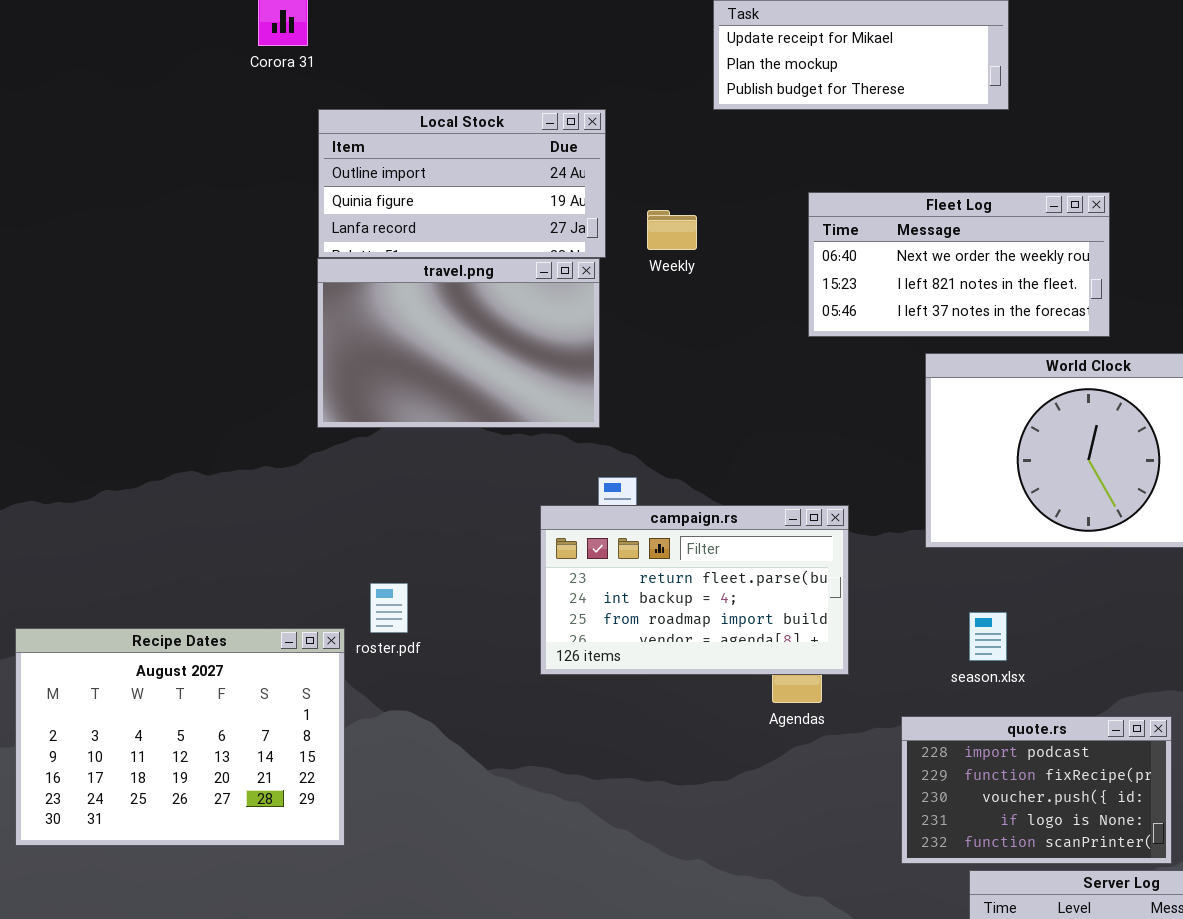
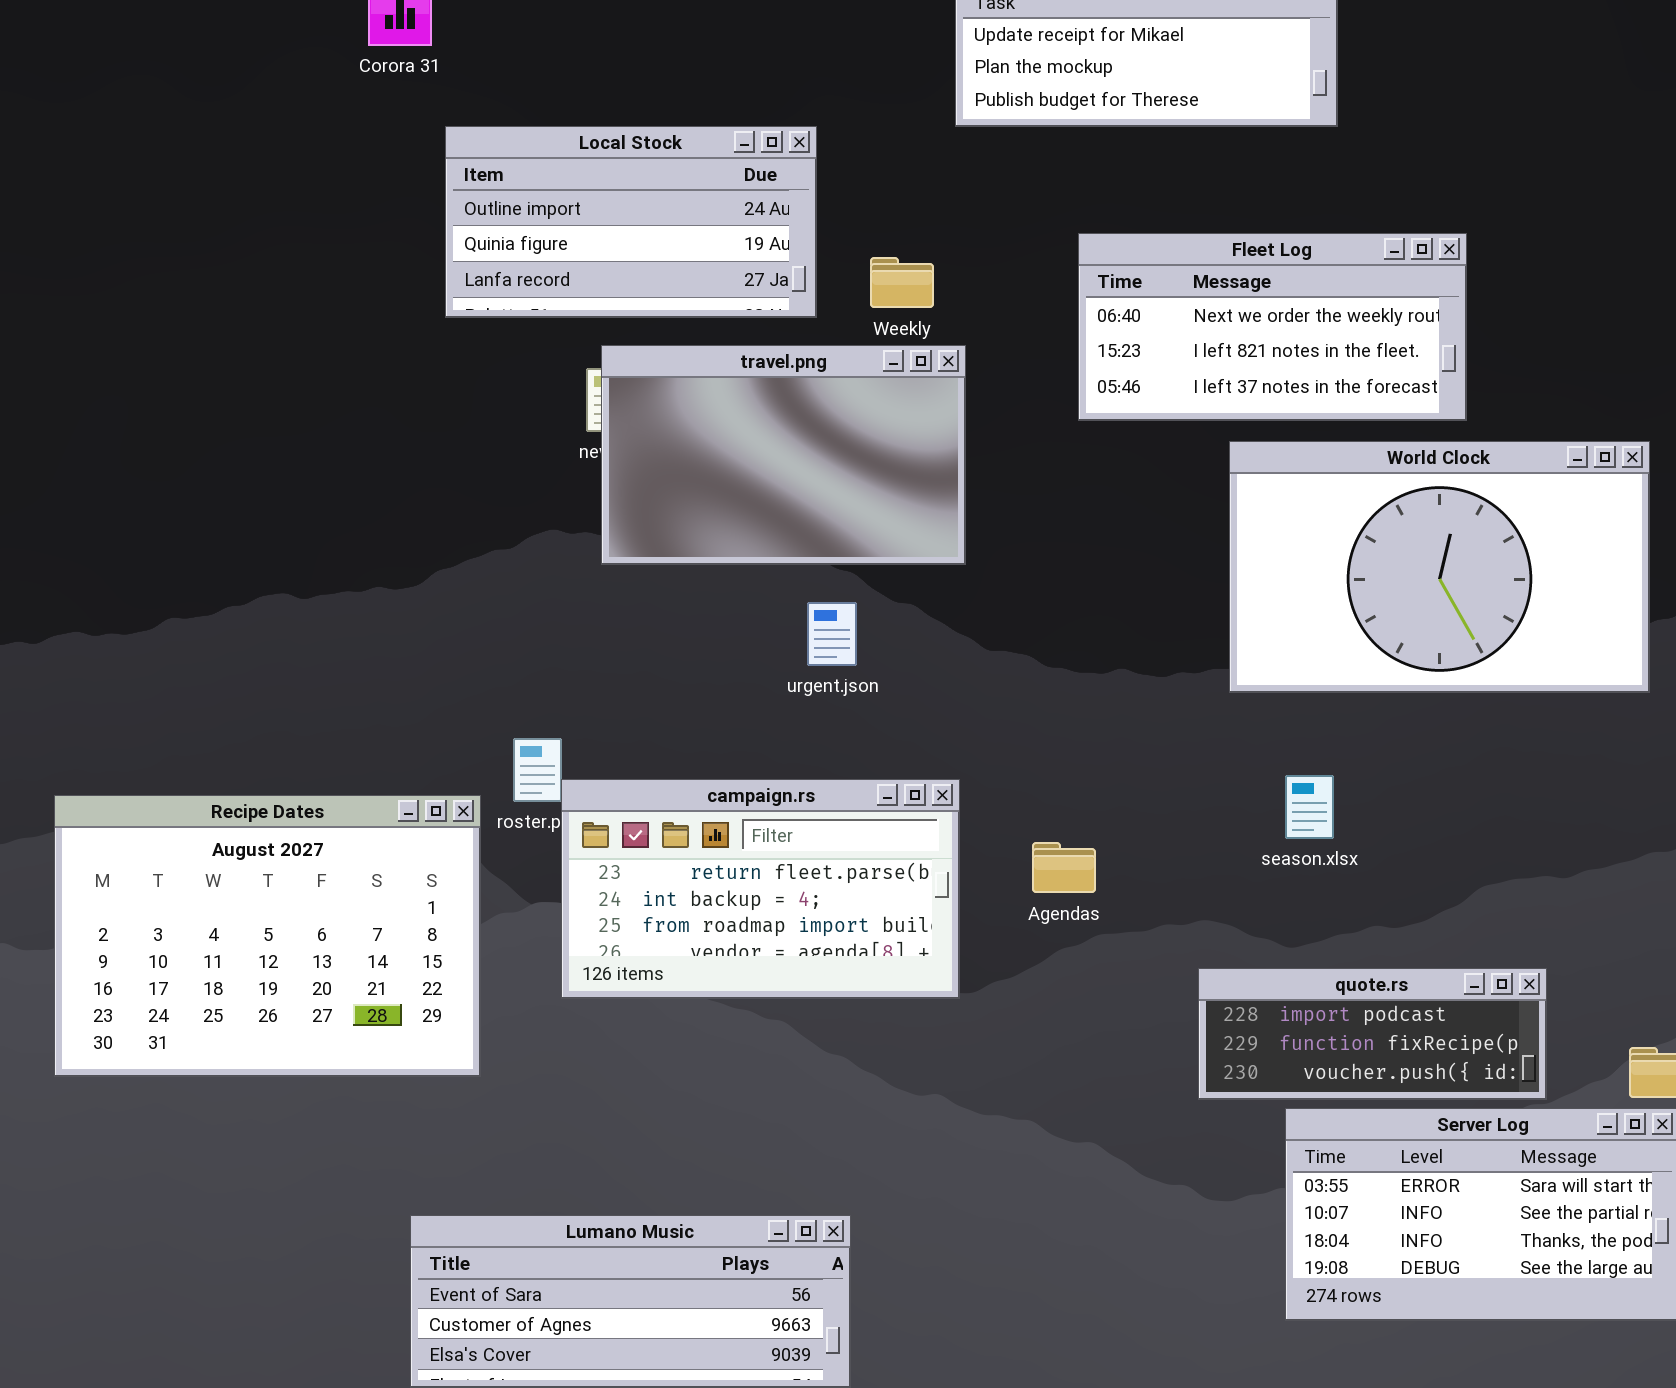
travel.png: [317,258,600,428] -> [601,345,966,565], moved
campaign.rs: [540,505,849,675] -> [561,779,960,999], moved
quote.rs: [901,716,1172,864] -> [1198,968,1547,1100], resized

